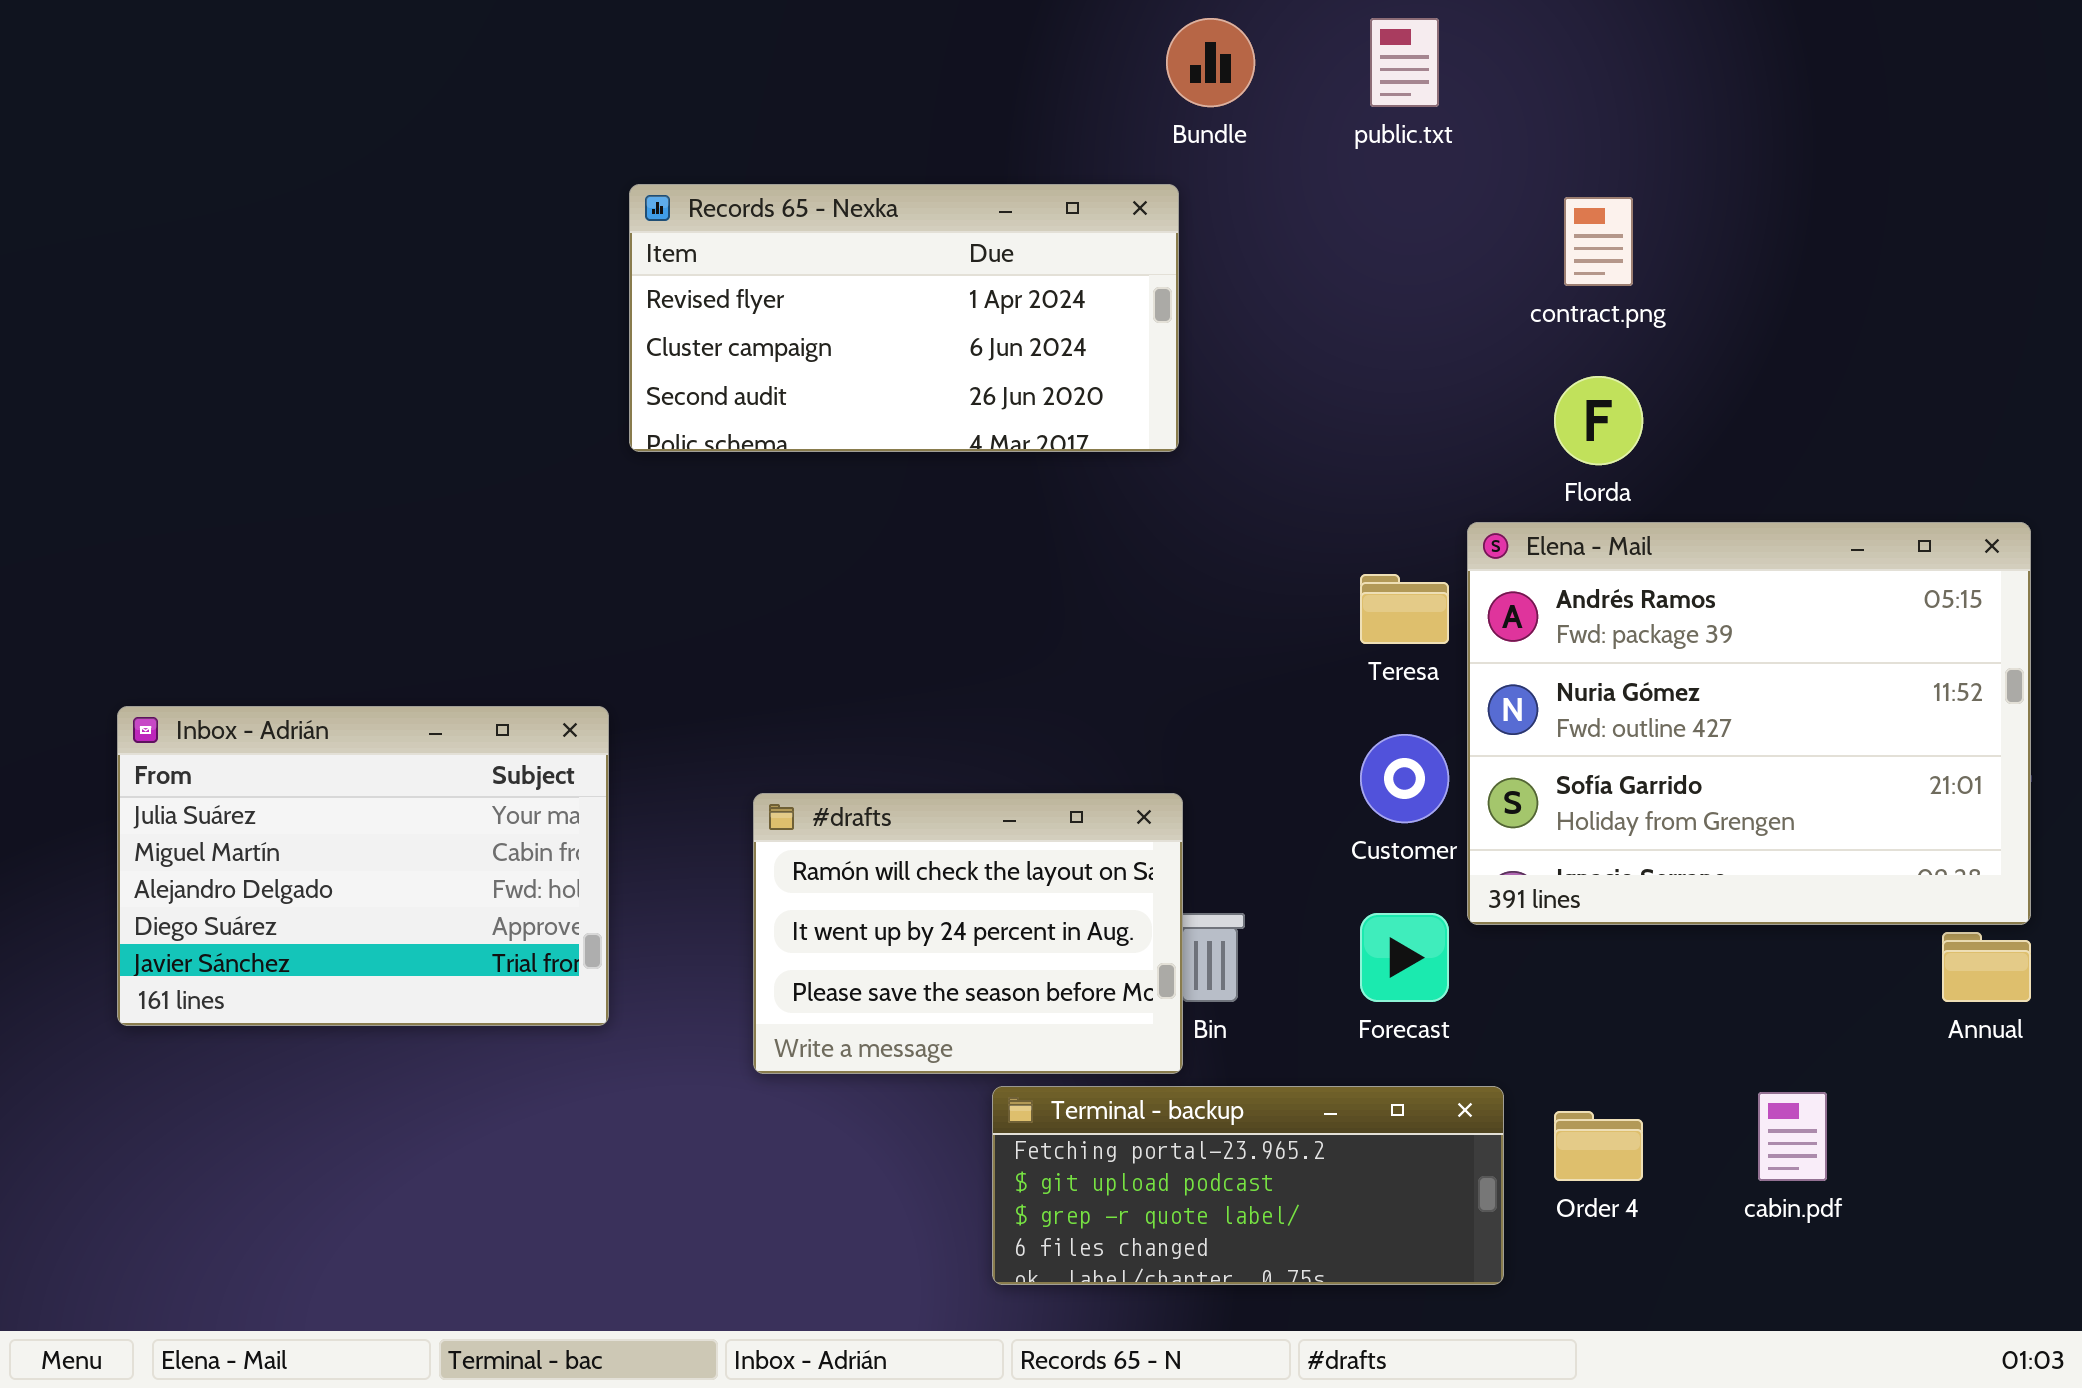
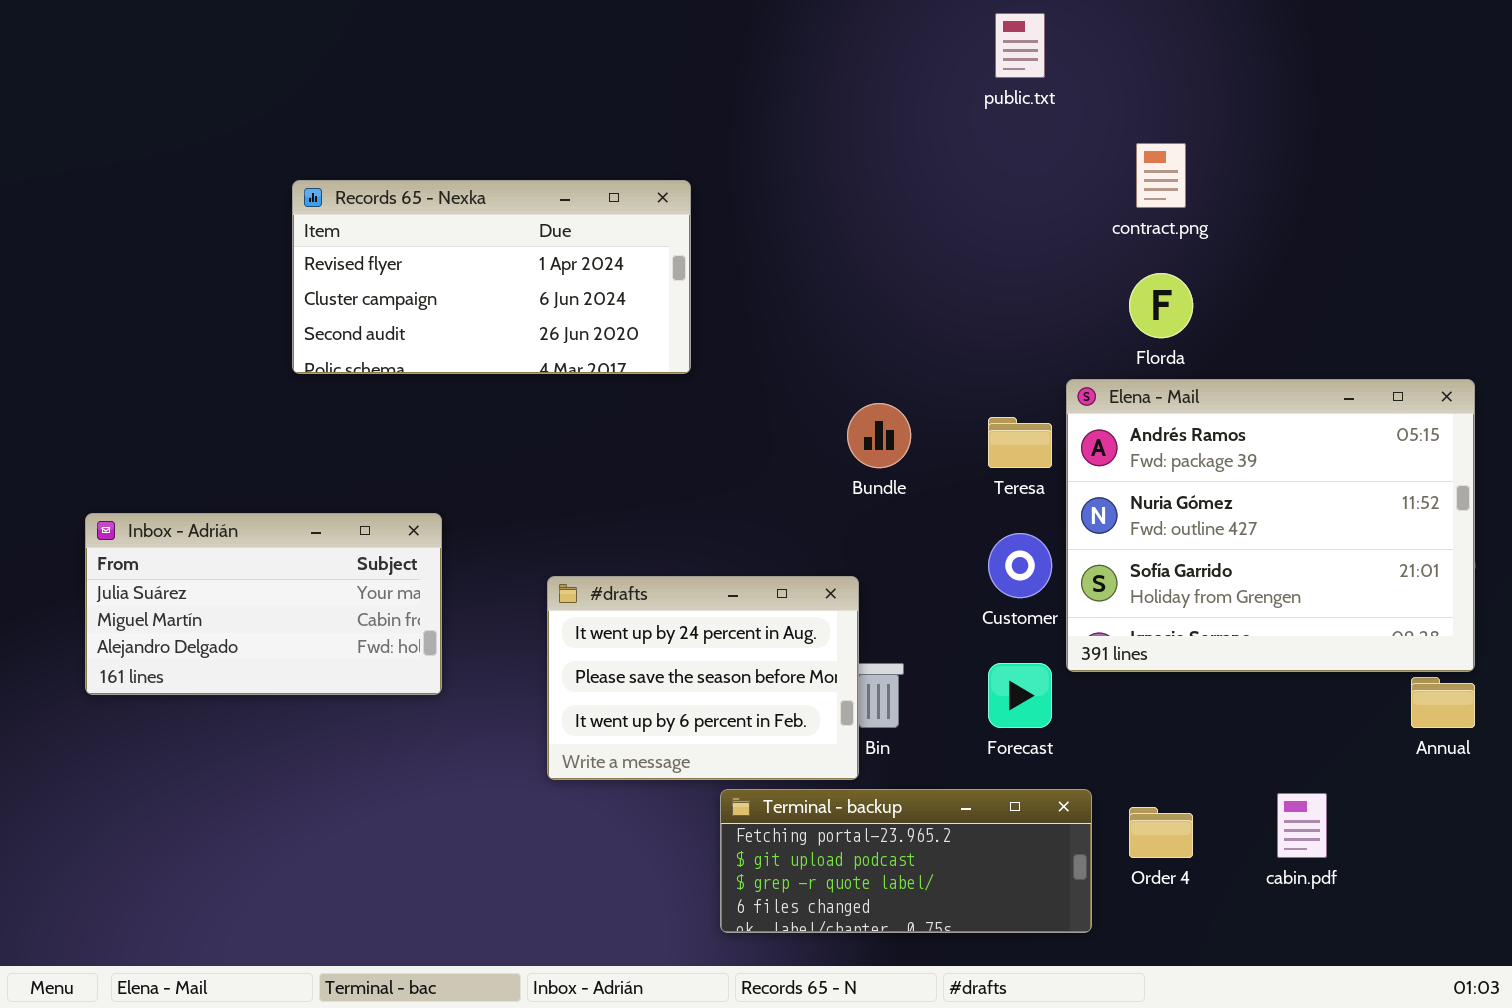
Bundle: [1166,18,1255,107] -> [847,403,911,468], moved
Records 65 - Nexka: [629,184,1179,452] -> [292,180,691,374], moved
Inbox - Adrián: [117,706,609,1026] -> [85,513,442,695], resized
#drafts: [753,793,1183,1074] -> [547,576,859,780], scrolled down 1 row

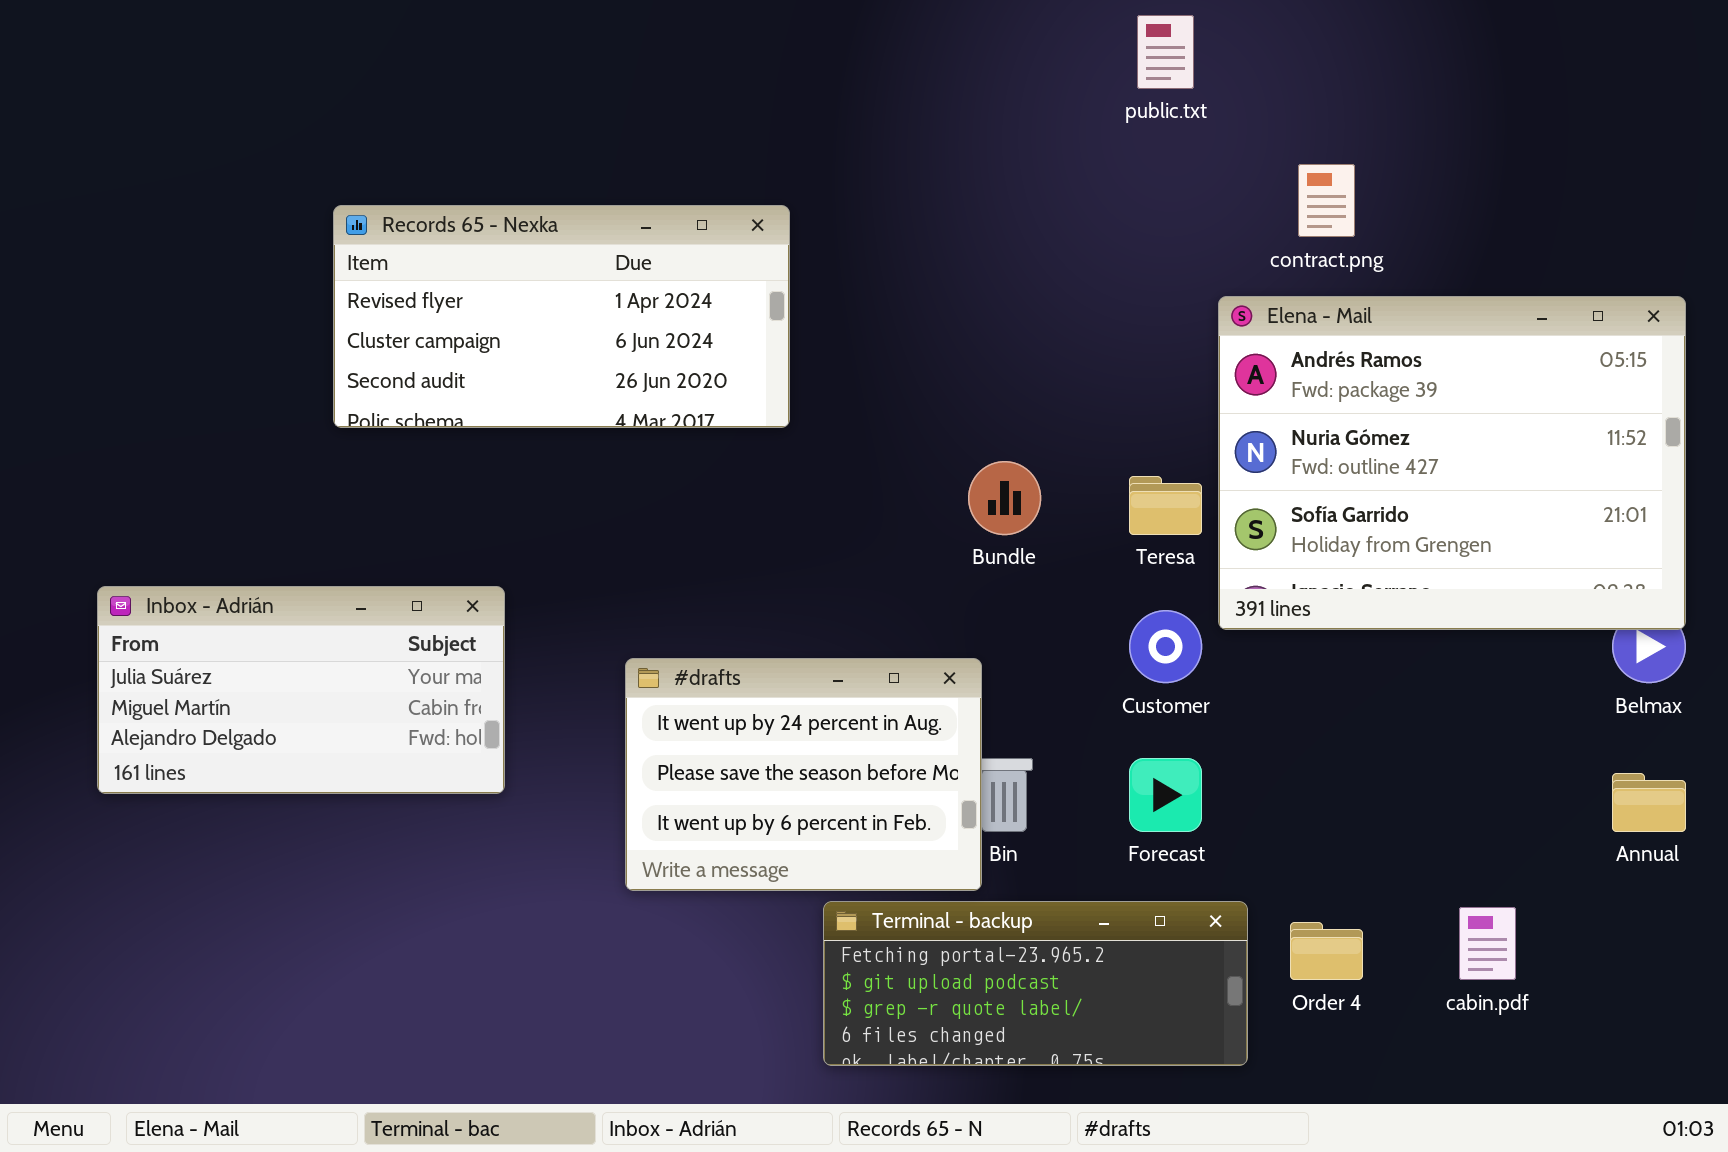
Elena - Mail: [1066,379,1475,672] -> [1218,296,1686,630], moved

